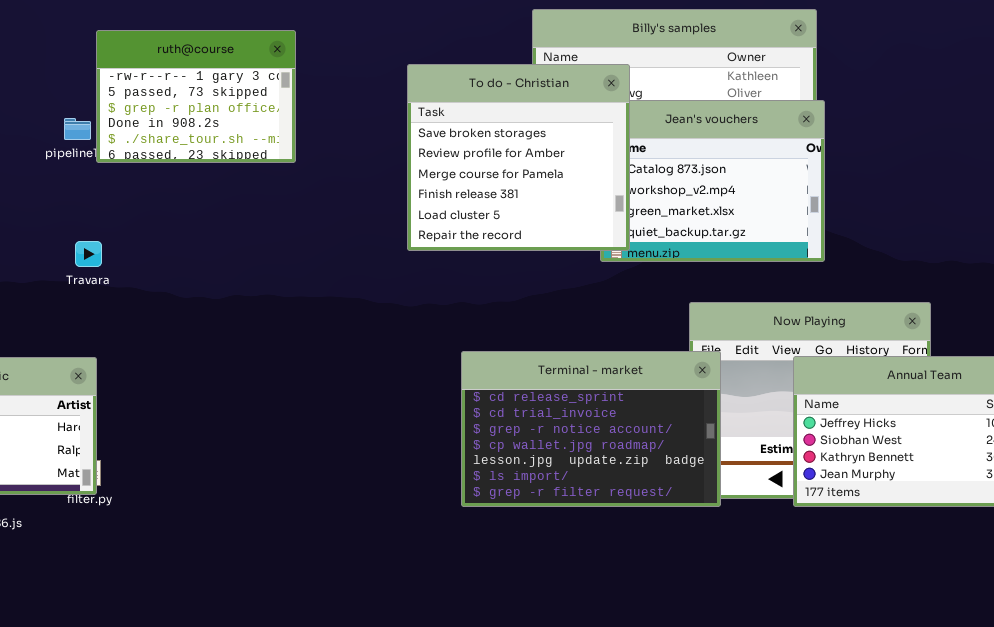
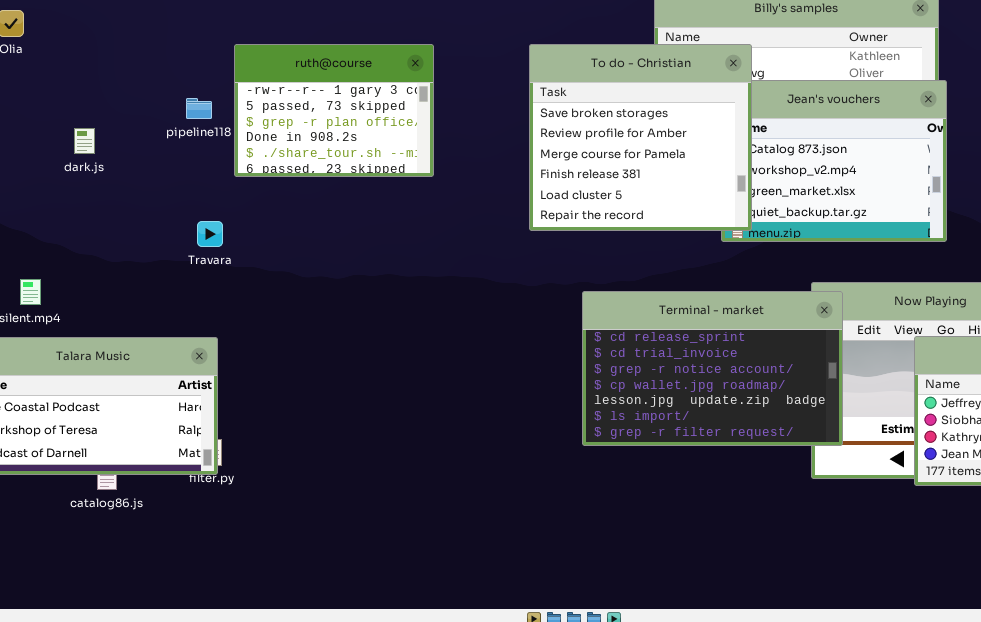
ruth@course: [96,30,296,163] -> [234,44,434,177], moved
Terminal - market: [461,351,721,507] -> [582,291,843,446], moved

